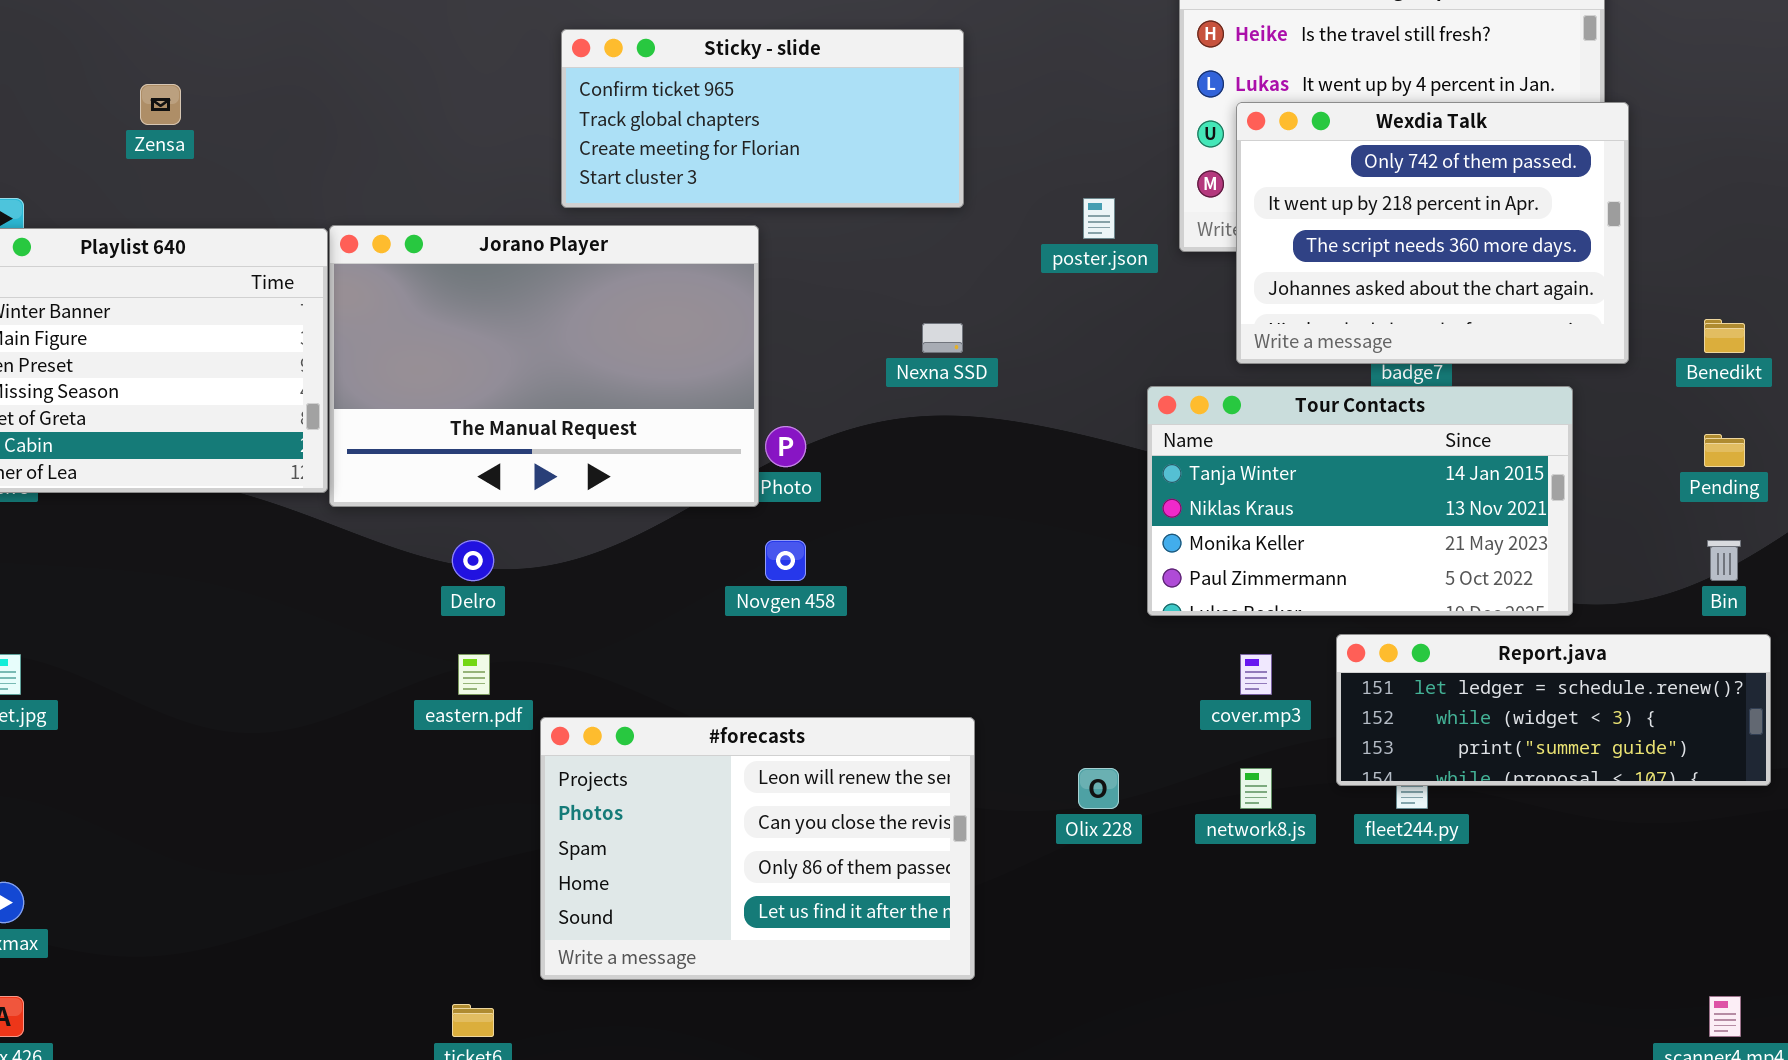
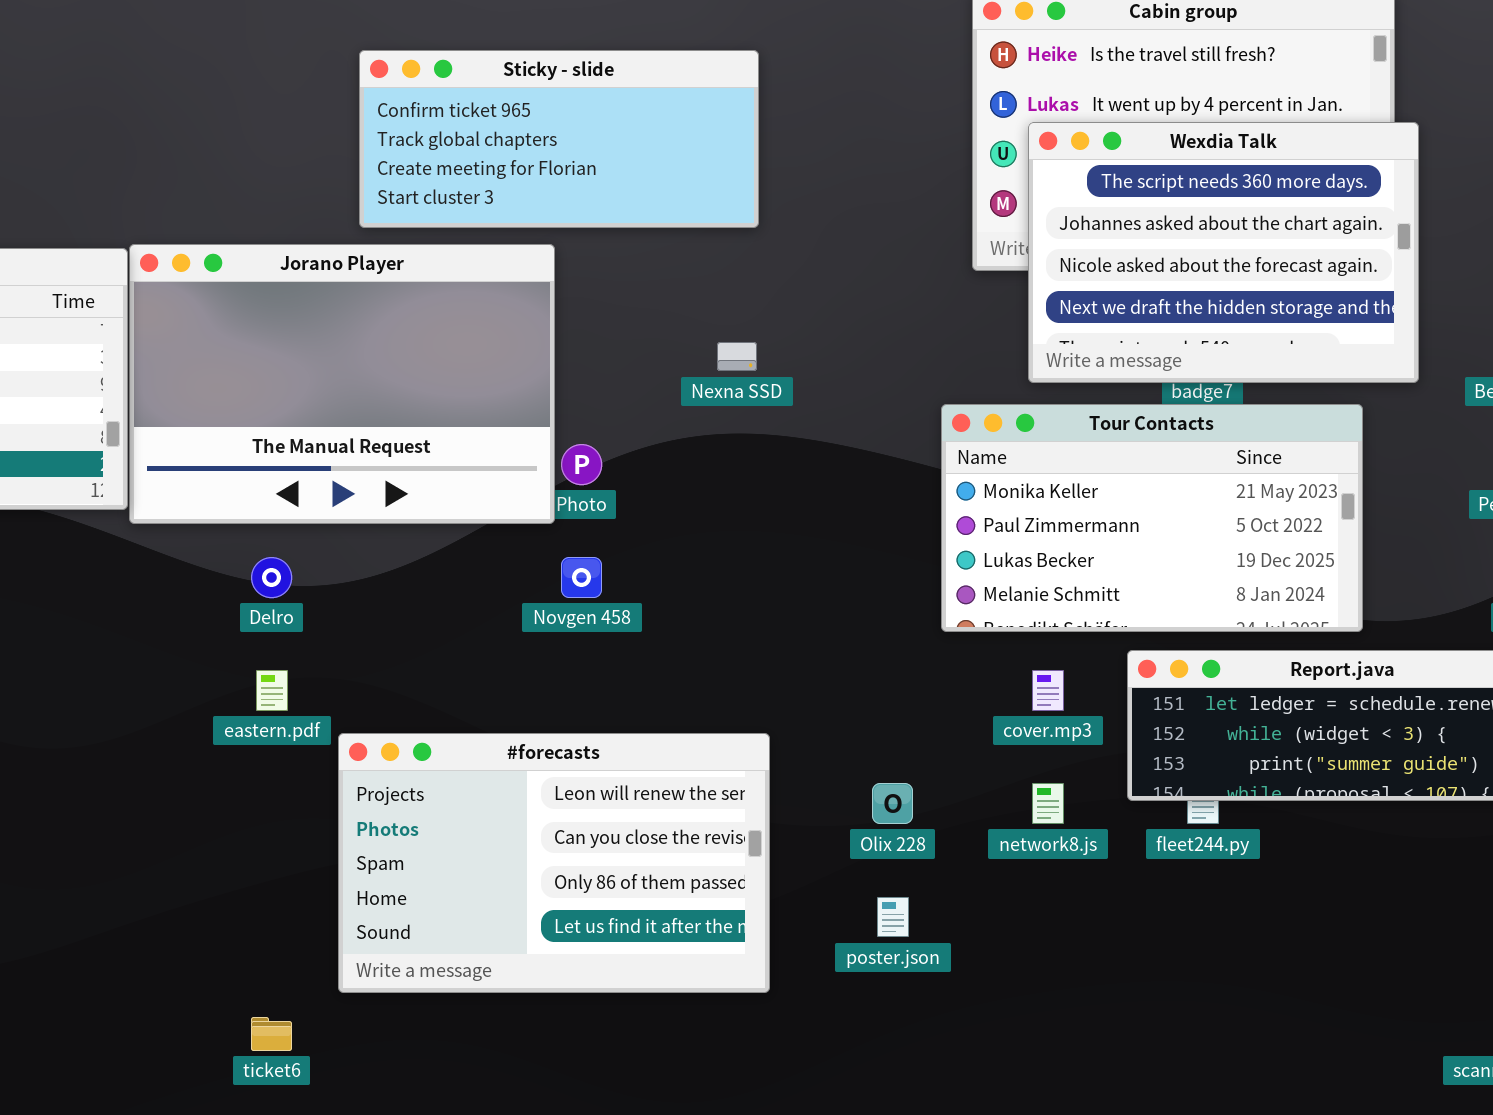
Wexdia Talk: [1236,102,1629,364] -> [1028,122,1419,383], scrolled down 2 rows
poster.json: [1083,198,1115,239] -> [877,897,909,937], moved
Tour Contacts: [1147,386,1573,616] -> [941,404,1363,632], scrolled down 2 rows

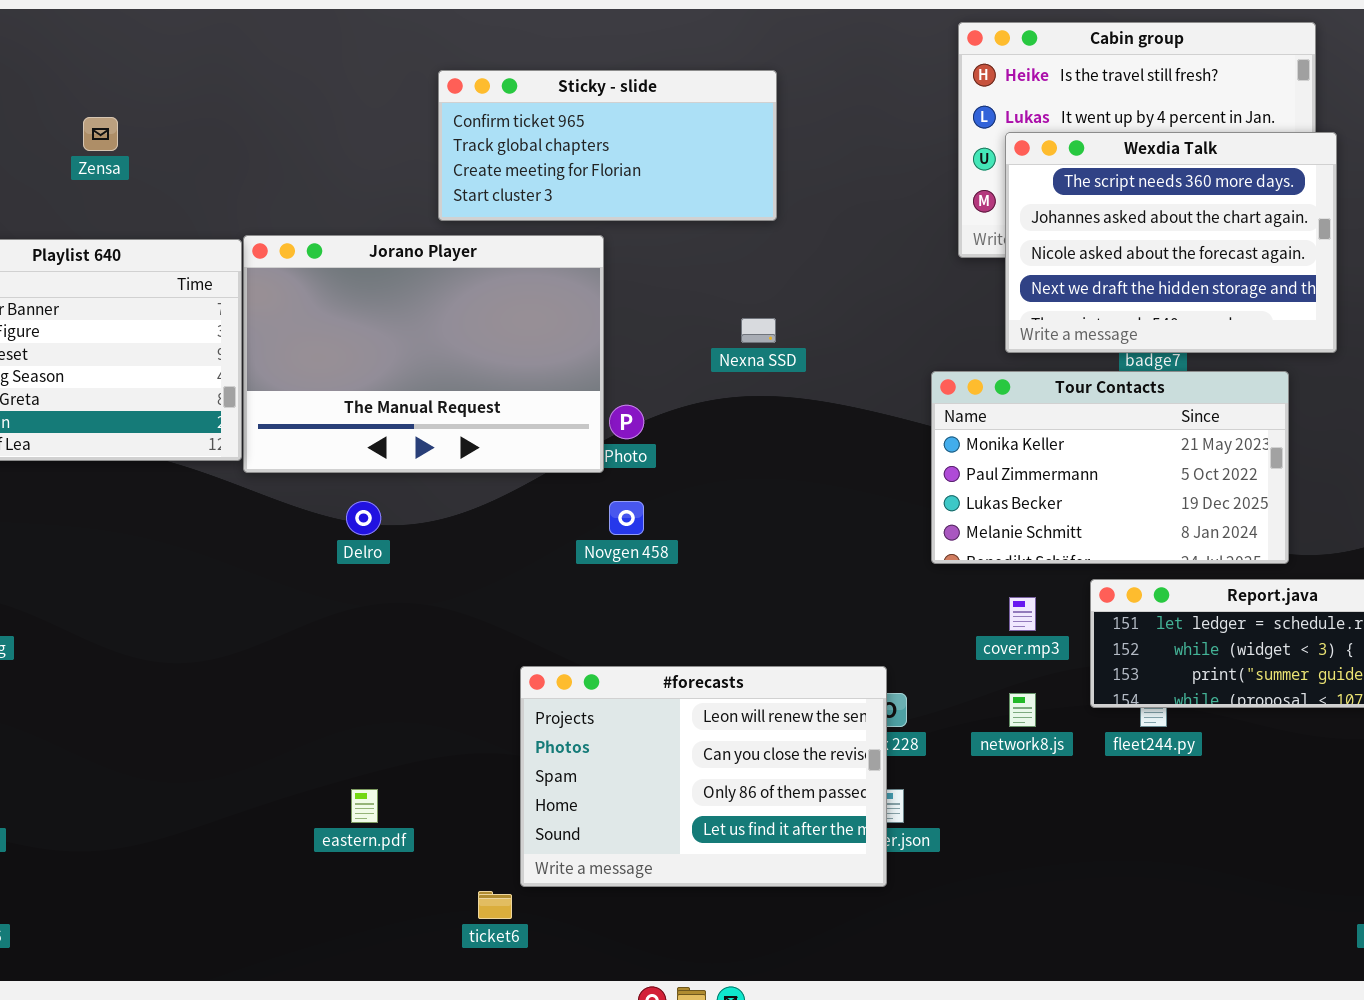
eastern.pdf: [256,670,288,711] -> [351,789,378,823], moved
#forecasts: [338,733,770,993] -> [520,666,887,887], moved
ticket6: [251,1017,292,1051] -> [478,891,512,919], moved

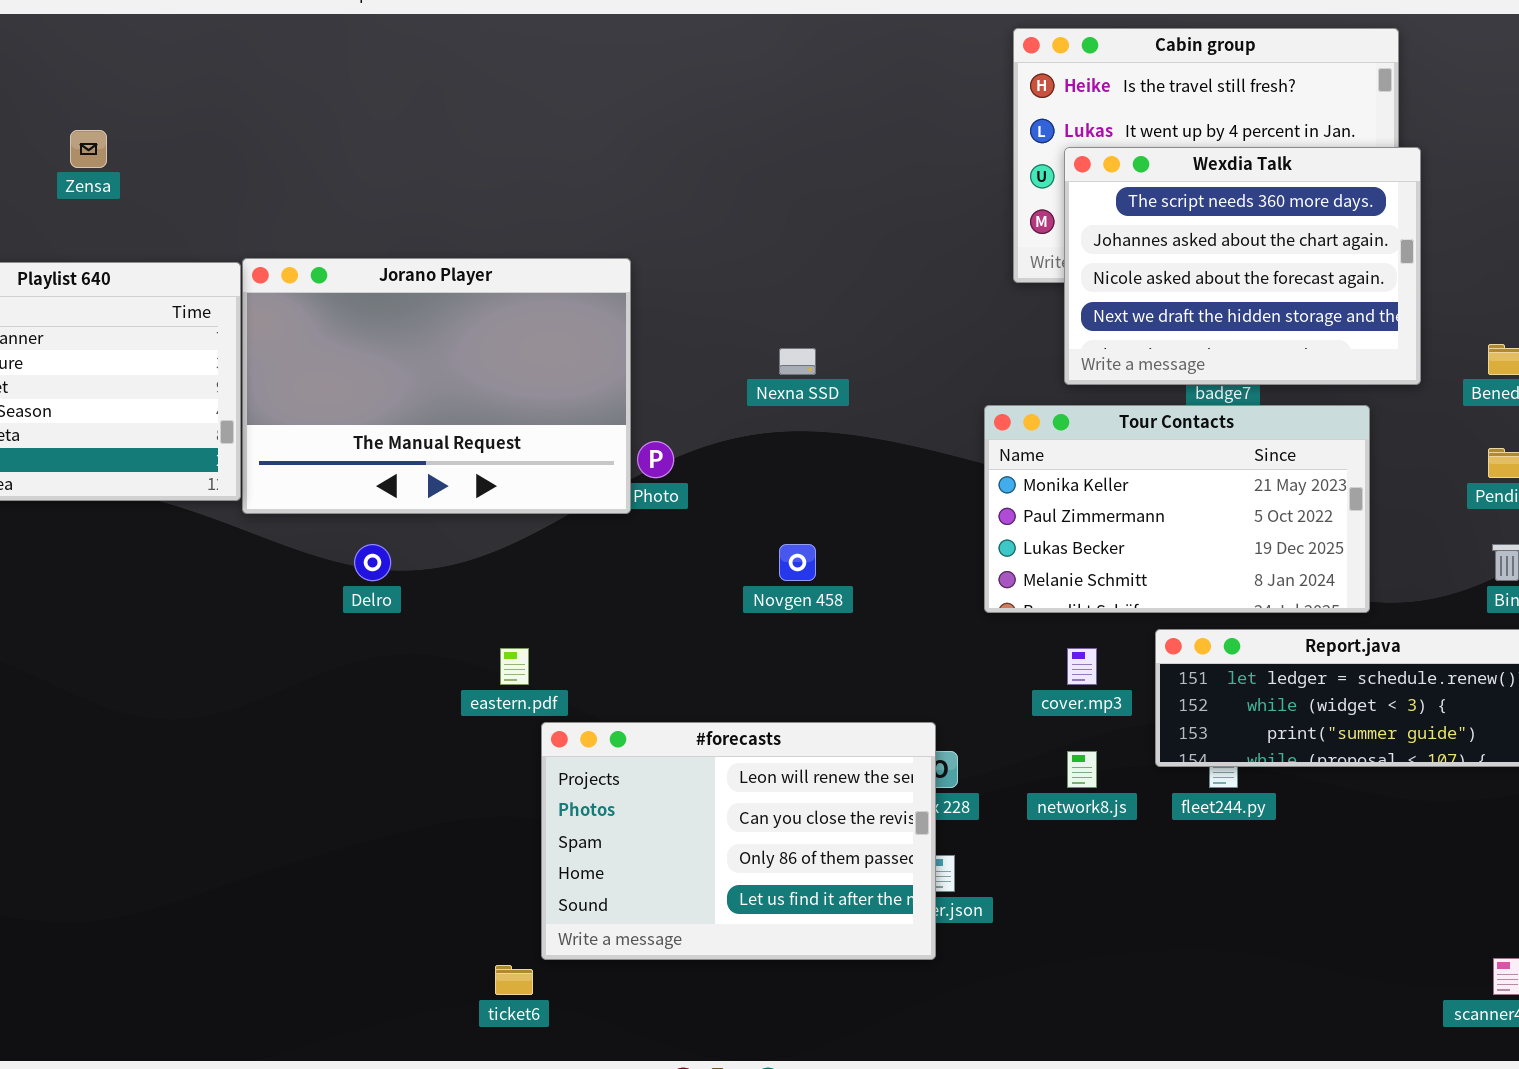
Sticky - slide: [438,70,777,221] -> none, closed
Novgen 458: [609,501,644,535] -> [779,544,816,581], moved
eastern.pdf: [351,789,378,823] -> [500,648,529,685], moved

